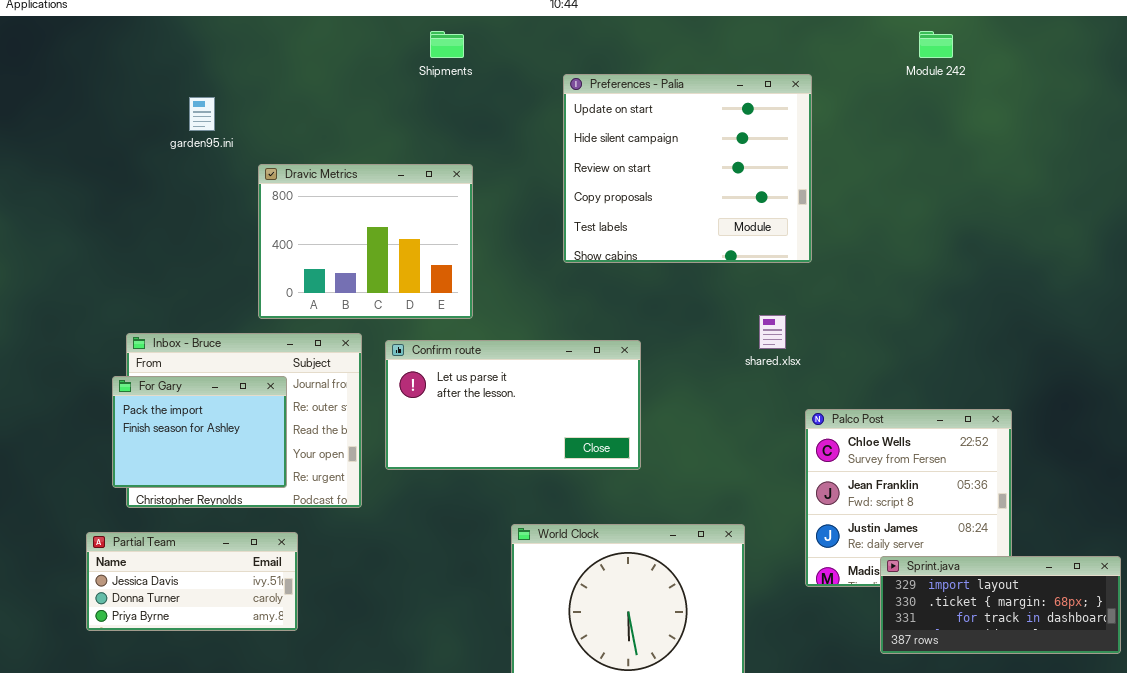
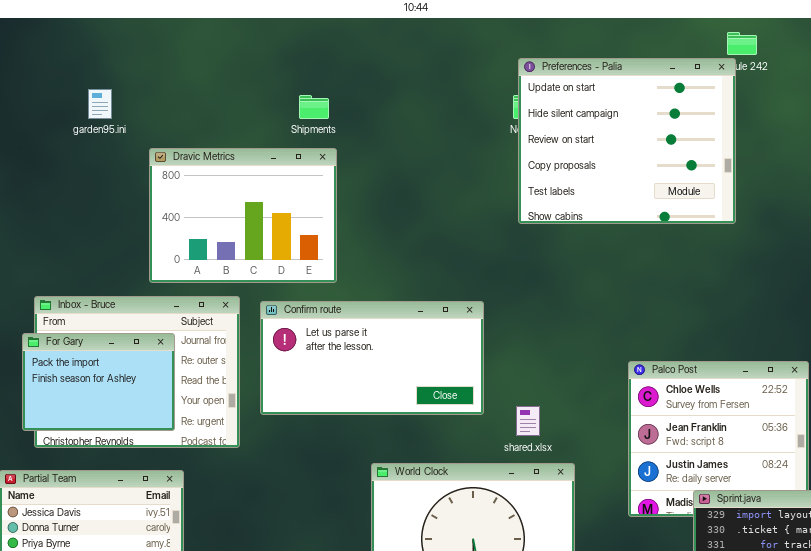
Shipments: [430,31,464,58] -> [299,95,329,119], moved
Preferences - Palia: [563,74,812,263] -> [518,58,736,224], moved
shared.xlsx: [759,315,786,349] -> [516,406,540,436], moved

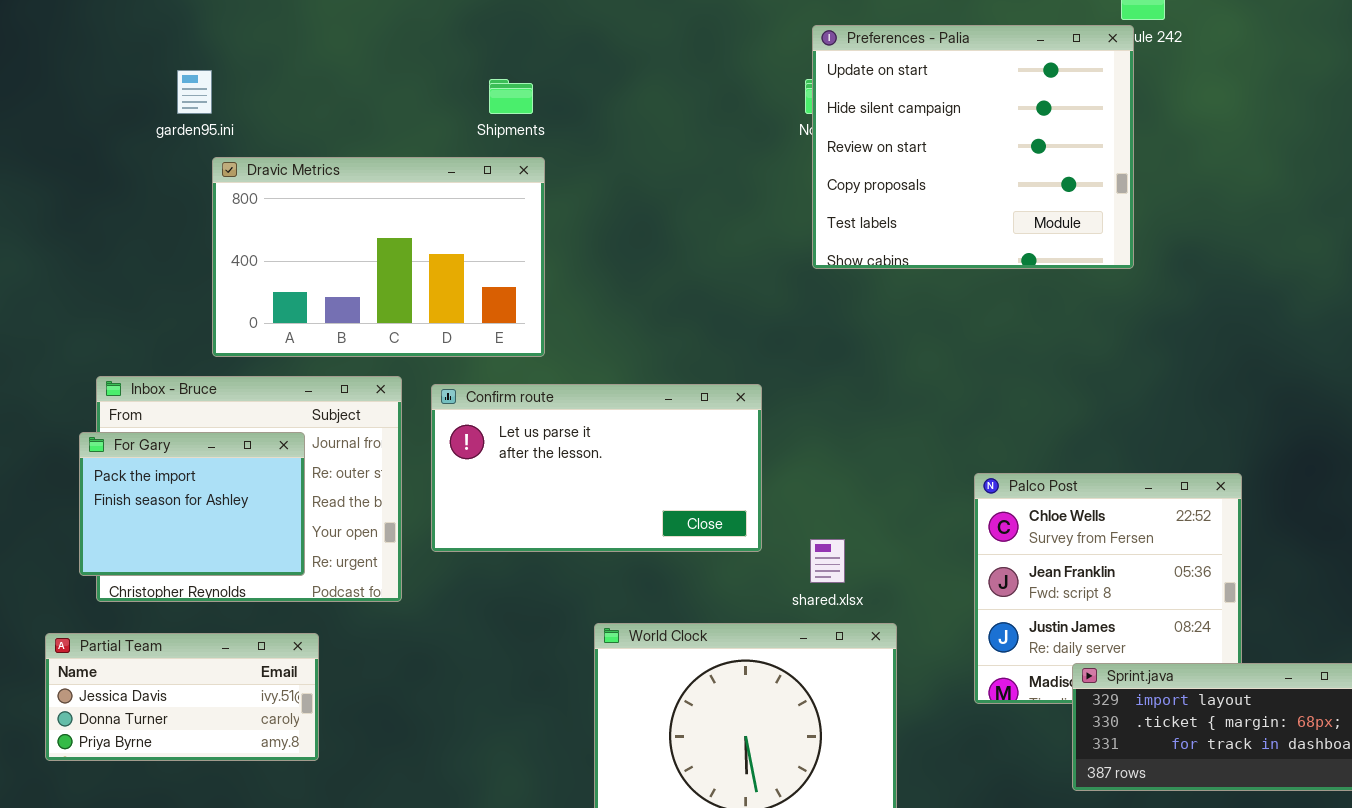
Dravic Metrics: [149,148,337,283] -> [212,157,545,357], resized

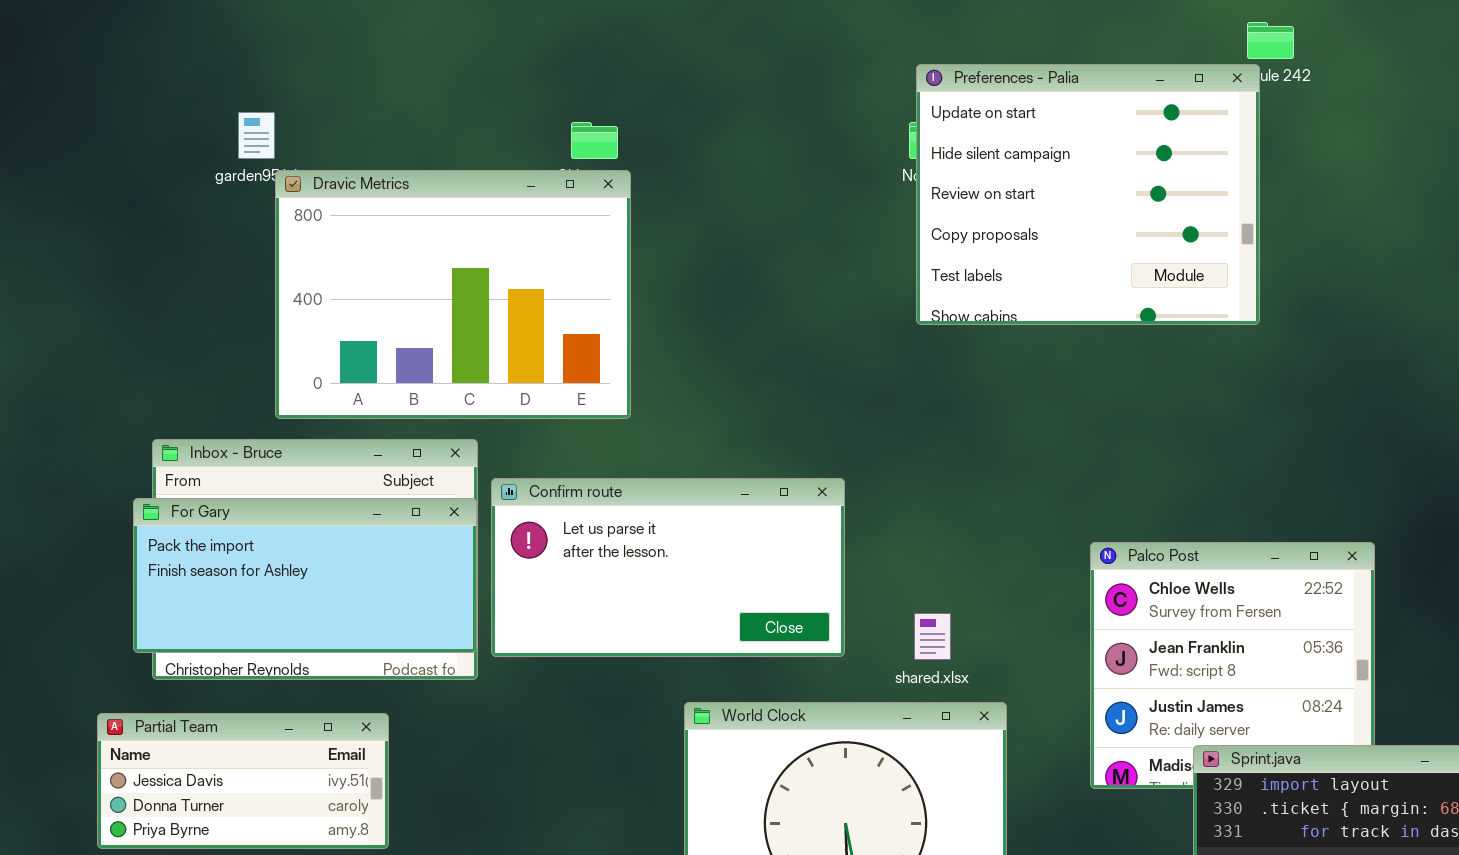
Dravic Metrics: [212,157,545,357] -> [275,170,631,419], resized
Confirm route: [431,384,762,552] -> [491,478,845,657], moved
For Gary: [79,432,305,576] -> [133,498,477,653], resized

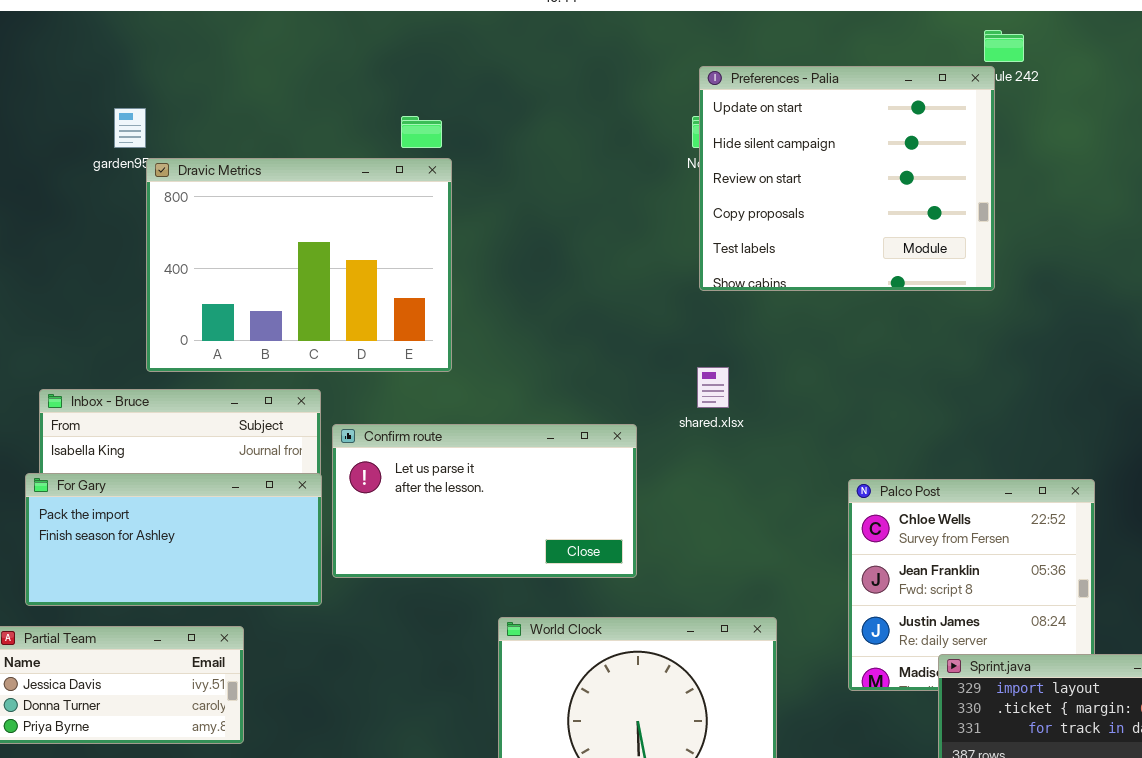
For Gary: [133,498,477,653] -> [25,473,322,606], moved
shared.xlsx: [914,613,951,660] -> [697,367,729,408], moved

